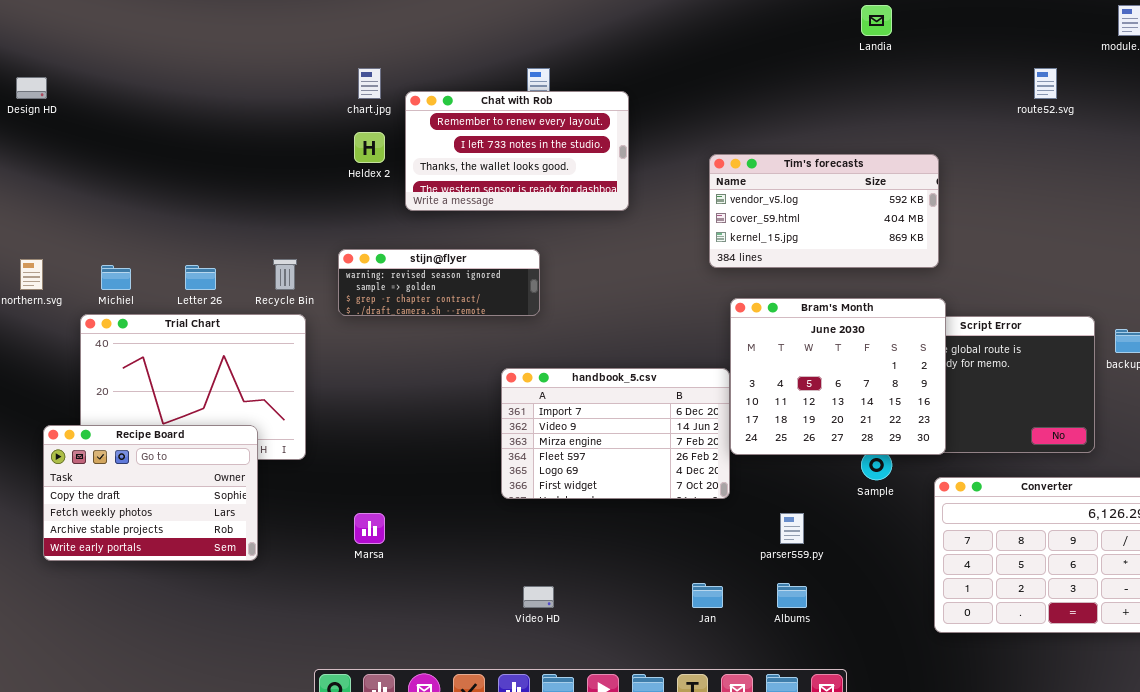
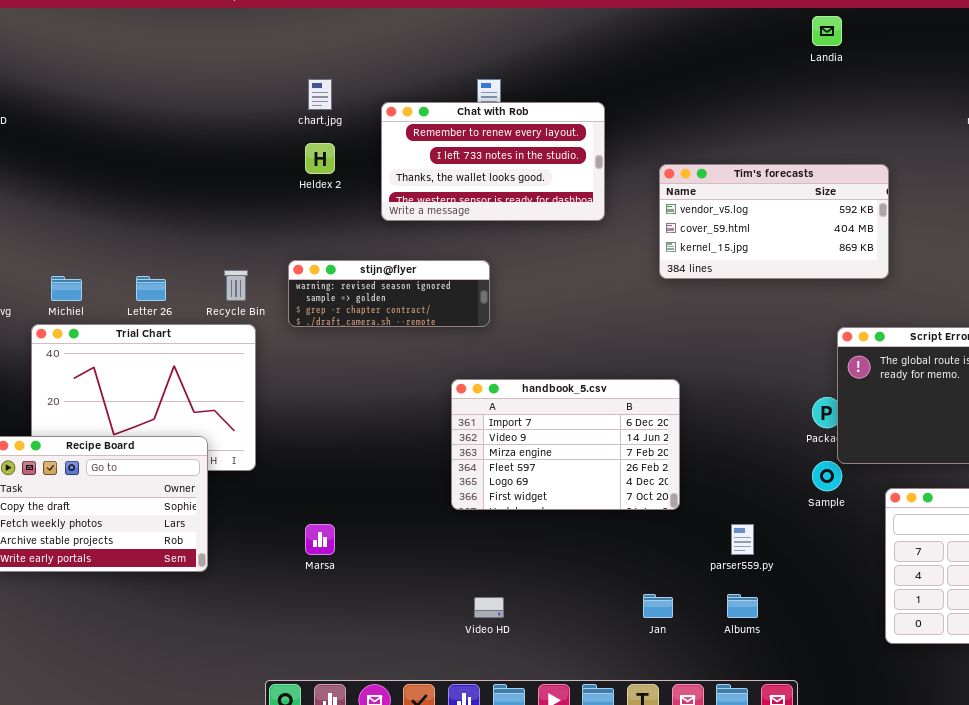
Chat with Rob: [405,91,629,211] -> [381,102,605,221], moved
Bram's Month: [730,298,946,455] -> none, closed

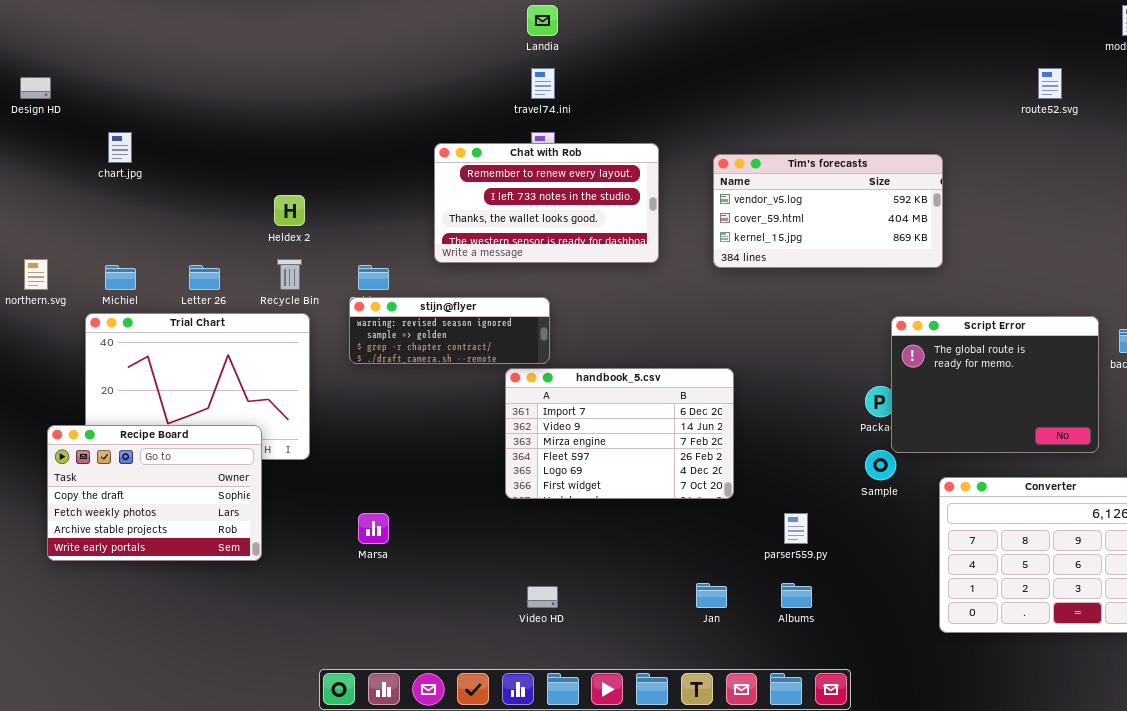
Landia: [812,16,842,46] -> [527,5,558,36], moved
chart.jpg: [308,79,332,110] -> [108,132,132,163], moved
Chat with Rob: [381,102,605,221] -> [434,143,659,263], moved
Heldex 2: [305,143,335,174] -> [274,195,305,226], moved
stijn@flyer: [288,260,490,327] -> [349,297,550,364], moved

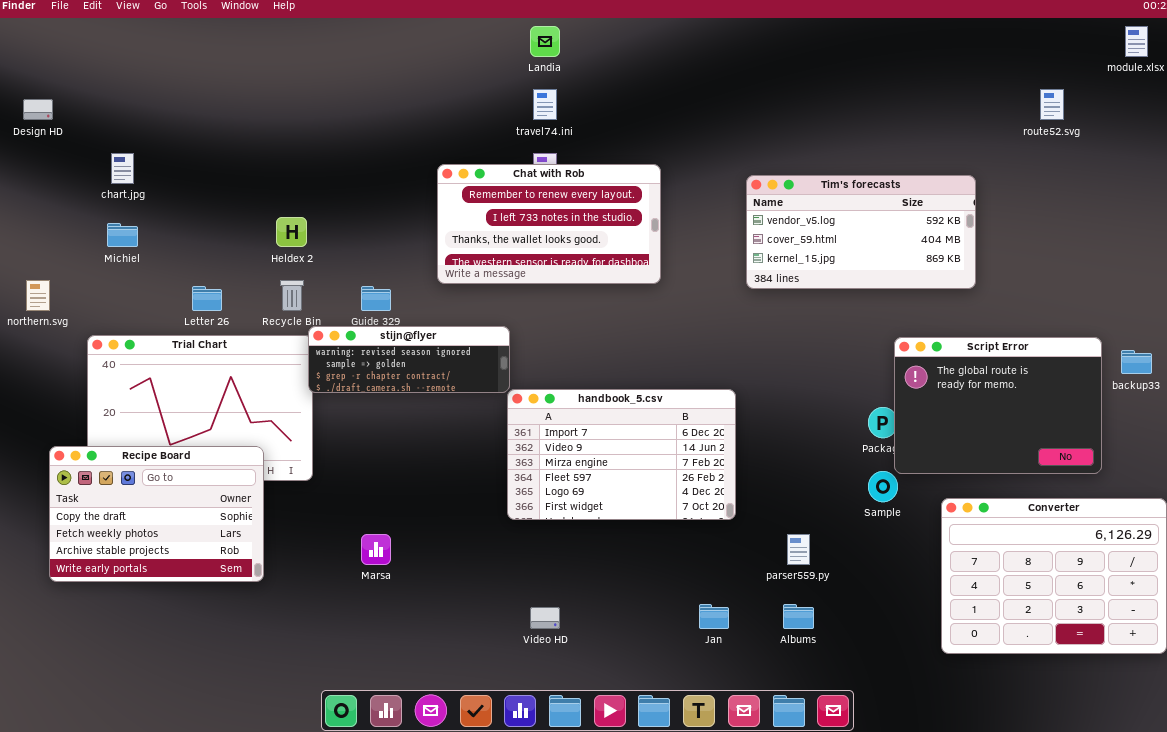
Tim's forecasts: [713,154,943,268] -> [746,175,976,289], moved
Michiel: [105,265,136,290] -> [107,223,138,247], moved
stijn@flyer: [349,297,550,364] -> [308,326,510,393], moved

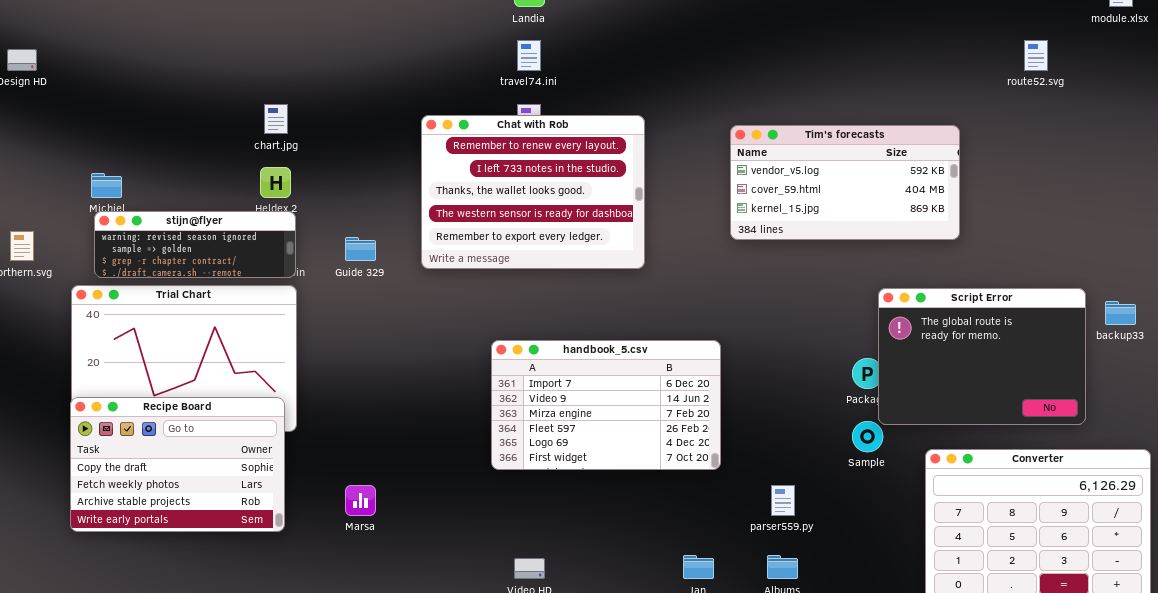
chart.jpg: [111,153,134,184] -> [264,104,288,134], moved
Chat with Rob: [437,164,661,284] -> [421,115,645,269], resized
stijn@flyer: [308,326,510,393] -> [94,211,296,278], moved
Recipe Board: [49,446,264,582] -> [70,397,285,532], moved

